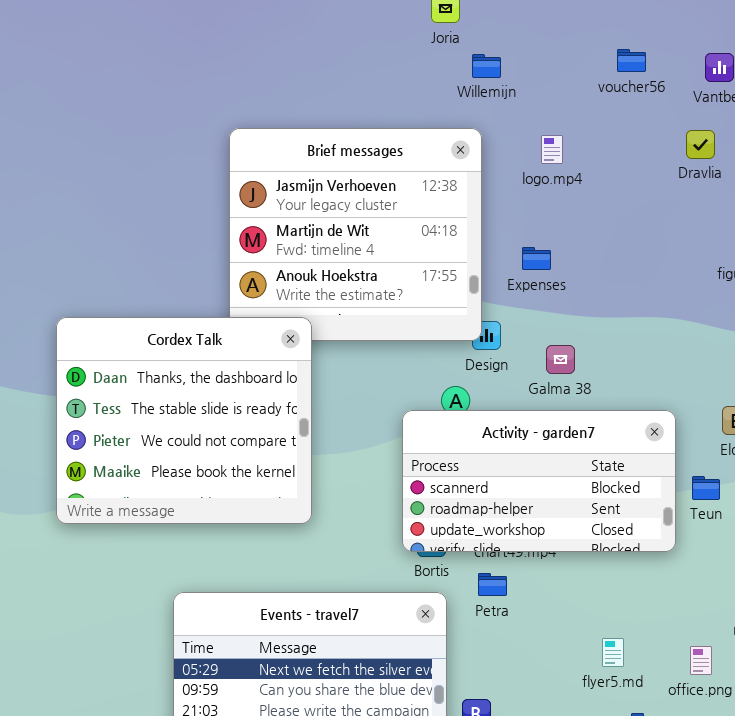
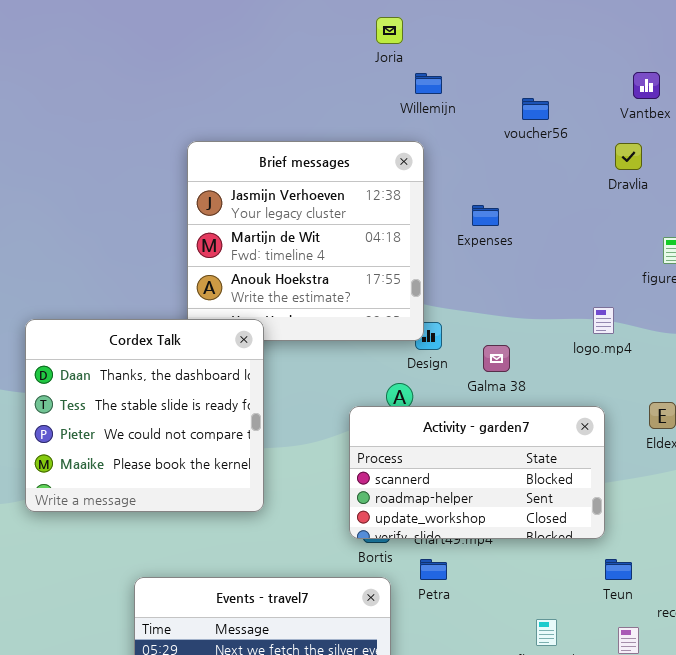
voucher56: [617,49,646,72] -> [522,98,549,120], moved
logo.mp4: [541,135,563,164] -> [593,307,614,334], moved
Expenses: [522,247,551,270] -> [472,205,499,226], moved
Teun: [692,476,720,500] -> [605,559,632,580], moved

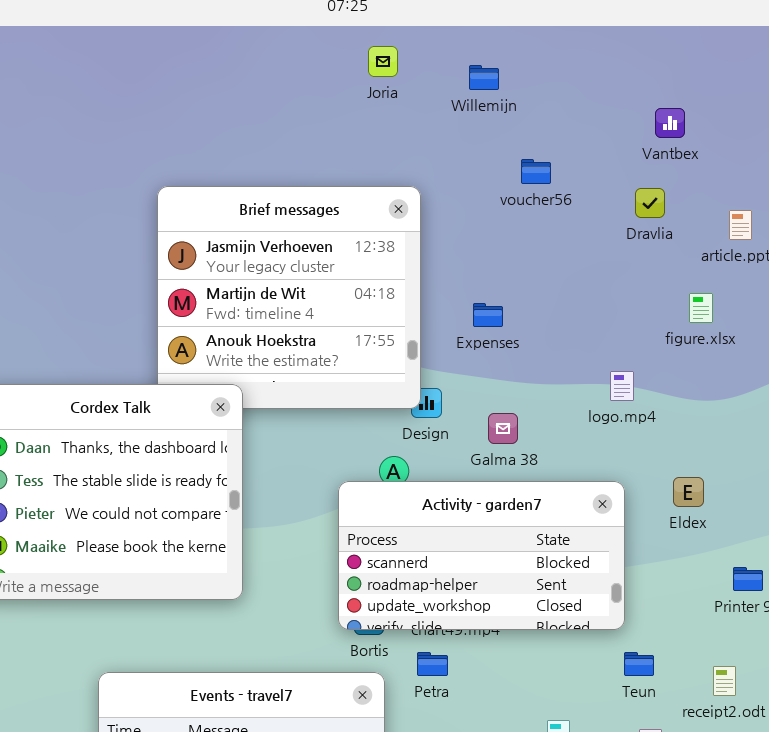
Willemijn: [415,73,442,94] -> [469,65,499,90], moved
voucher56: [522,98,549,120] -> [521,159,551,184], moved
Expenses: [472,205,499,226] -> [473,303,503,327], moved

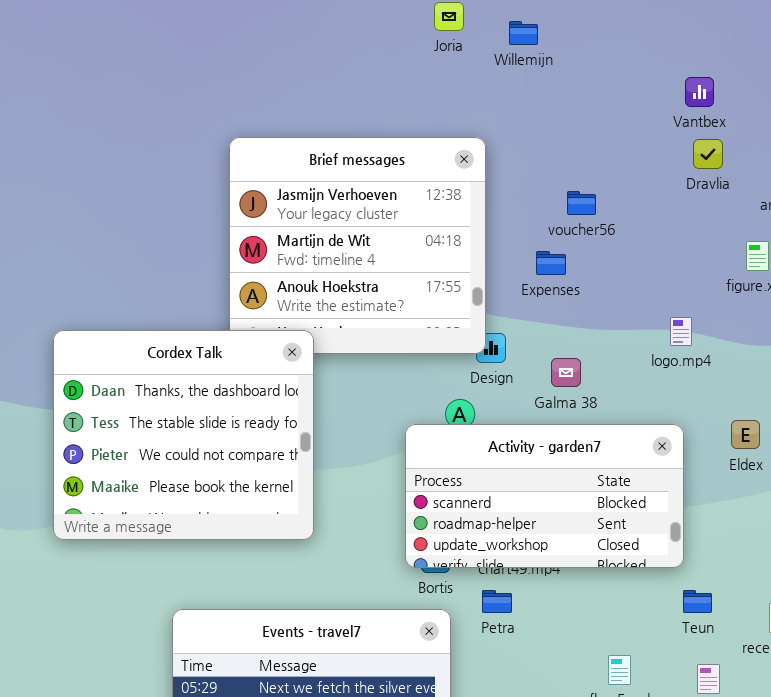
Willemijn: [469,65,499,90] -> [509,21,538,45], moved
Vantbex: [655,108,685,138] -> [685,77,714,107], moved
voucher56: [521,159,551,184] -> [567,191,596,215], moved

